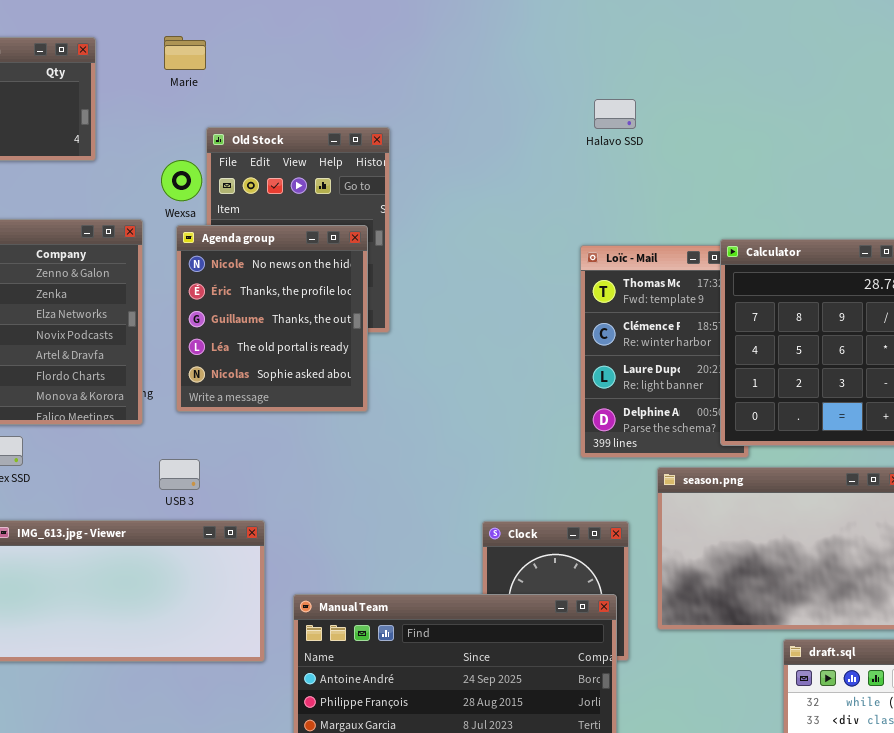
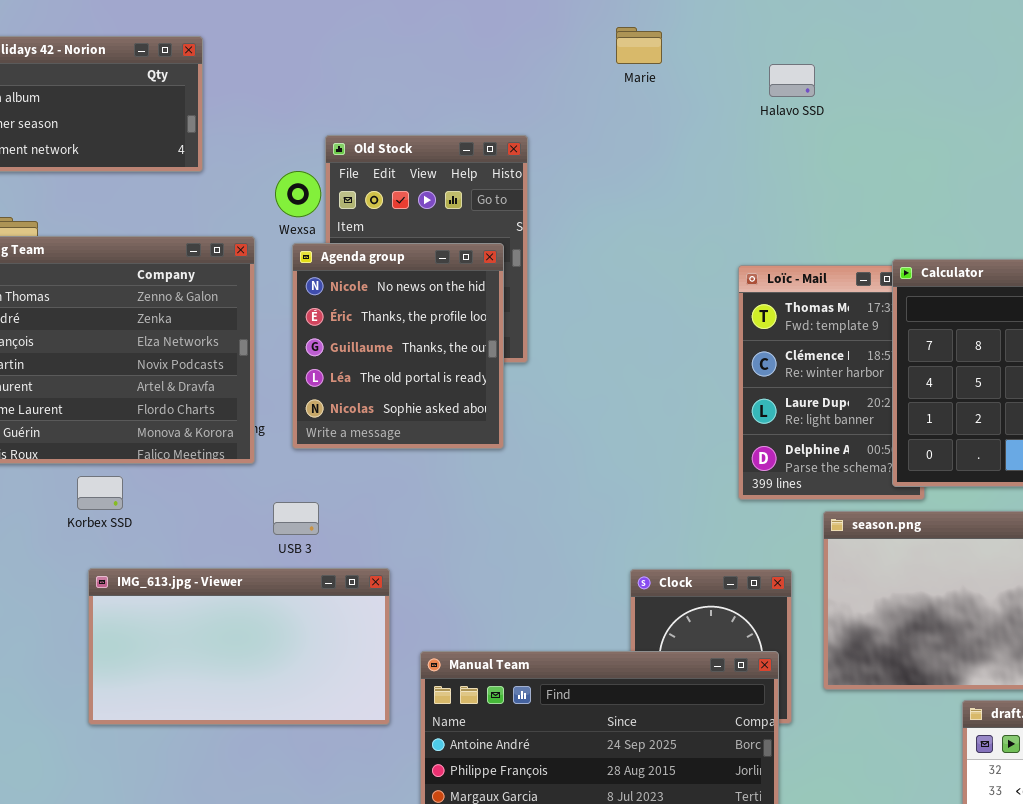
Marie: [164,36,206,70] -> [616,27,662,64], moved
Halavo SSD: [594,99,636,129] -> [769,64,815,97], moved

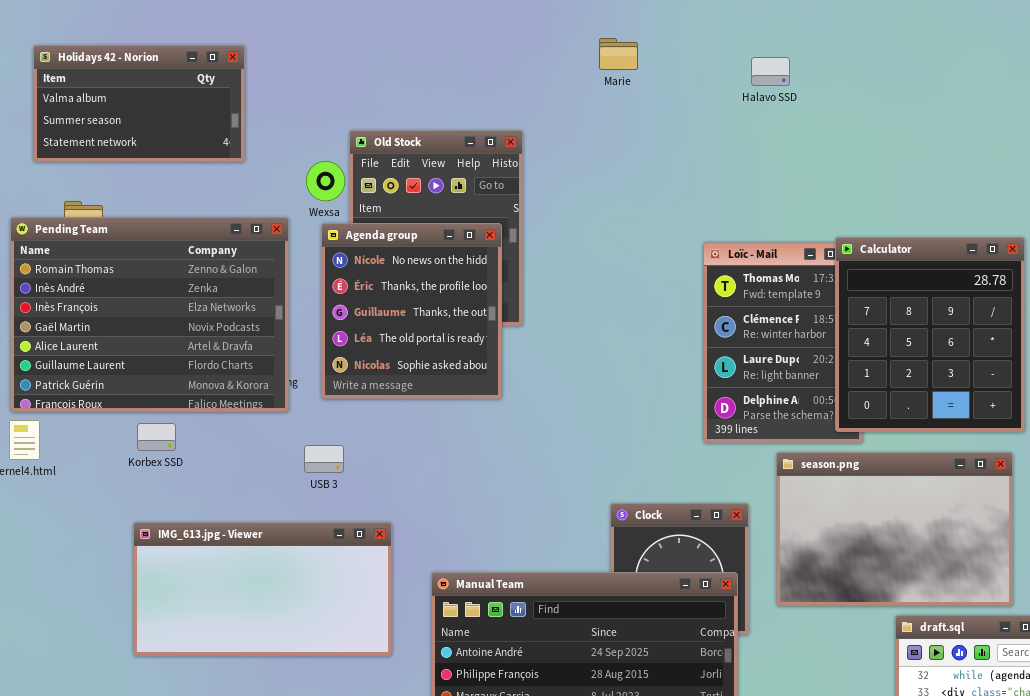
Halavo SSD: [769,64,815,97] -> [751,57,790,86], moved
IMG_613.jpg - Viewer: [88,568,390,725] -> [133,522,392,656], moved

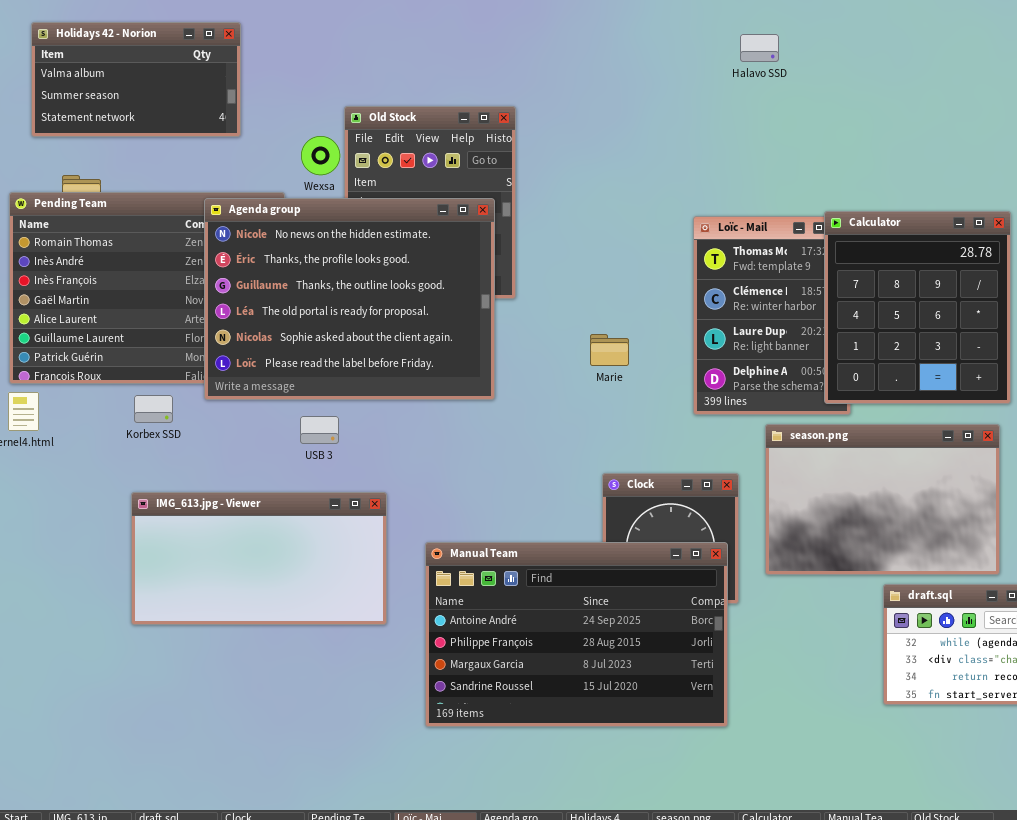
Marie: [599,38,638,70] -> [590,334,629,366], moved
Agenda group: [321,223,502,399] -> [204,198,495,400], resized

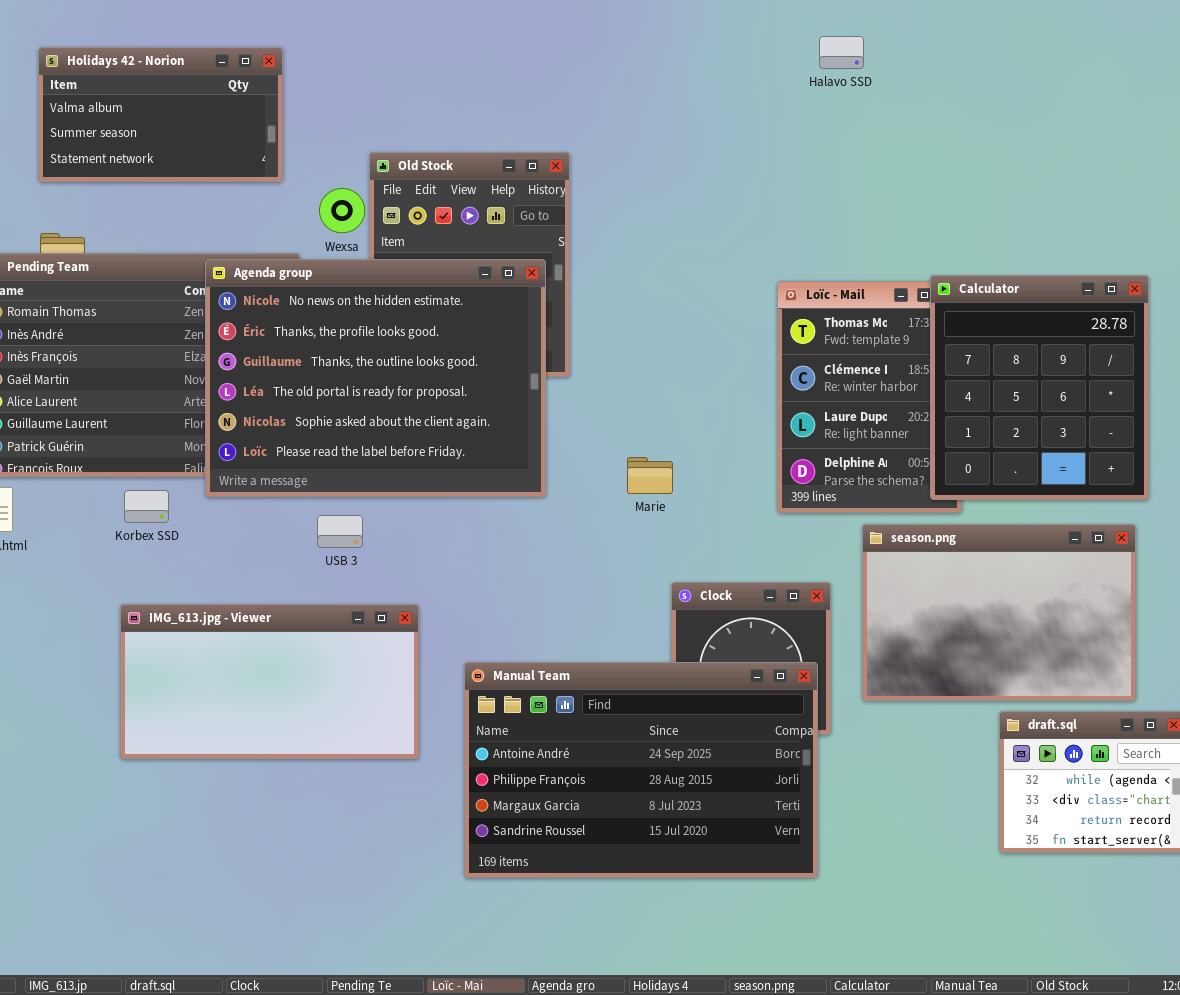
Holidays 42 - Norion: [31,22,241,137] -> [38,47,283,182], moved
Halavo SSD: [740,34,779,62] -> [819,36,864,69], moved
Marie: [590,334,629,366] -> [627,457,673,494], moved

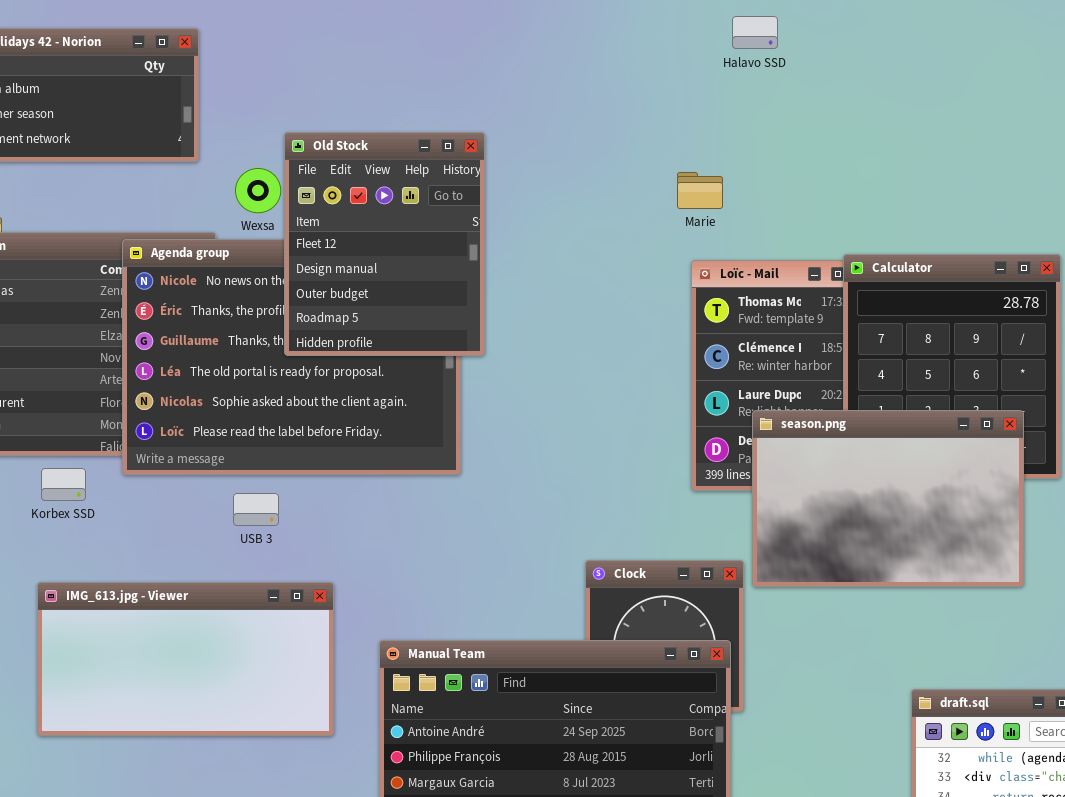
Old Stock: [369,152,570,377] -> [284,132,485,356], raised
Marie: [627,457,673,494] -> [677,172,723,209], moved
season.png: [862,524,1136,701] -> [752,410,1024,587], moved

